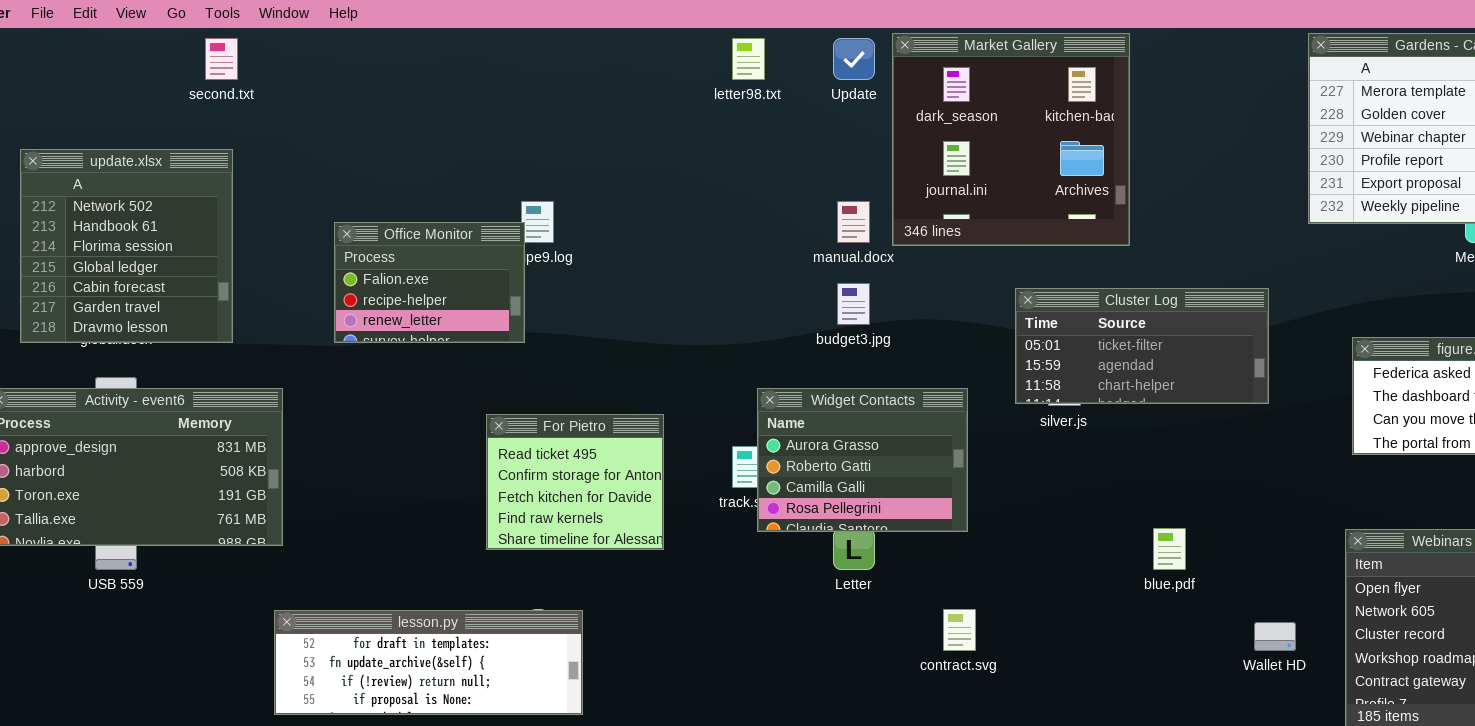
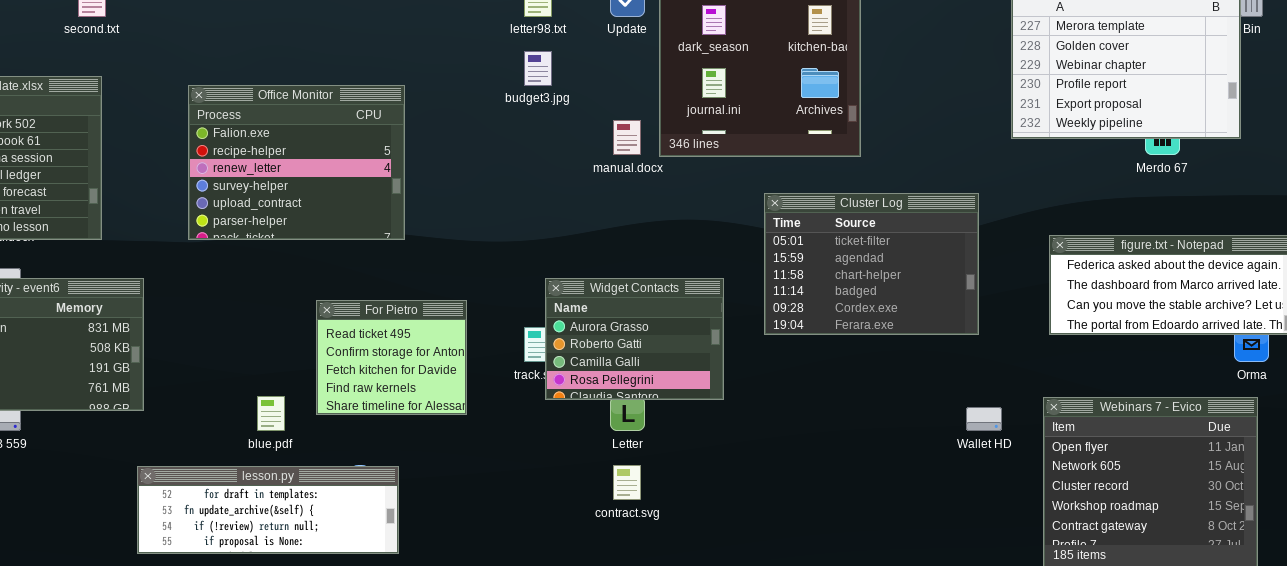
Office Monitor: [334,222,525,343] -> [188,85,405,240], resized
budget3.jpg: [837,283,870,325] -> [524,51,552,86], moved
Cluster Log: [1015,288,1269,404] -> [764,193,979,335], resized
blue.pdf: [1153,528,1186,570] -> [257,396,285,431], moved
contract.svg: [943,609,976,651] -> [613,465,641,500], moved
Wallet HD: [1254,622,1296,651] -> [966,407,1002,431], moved

